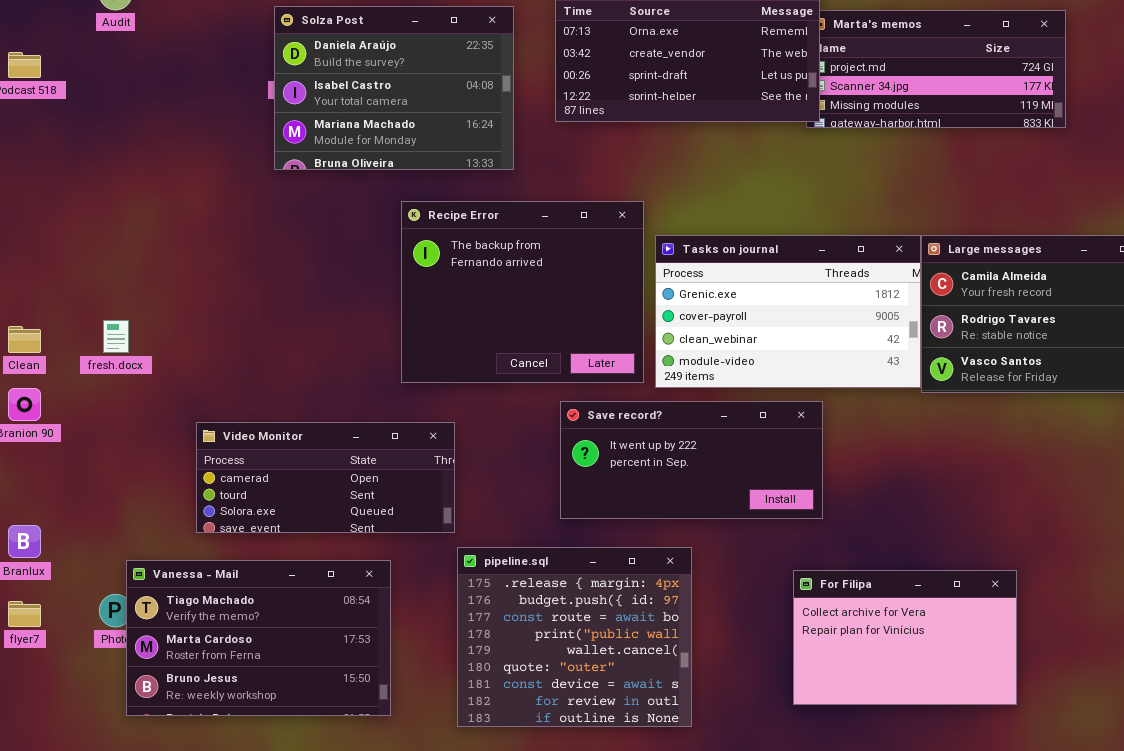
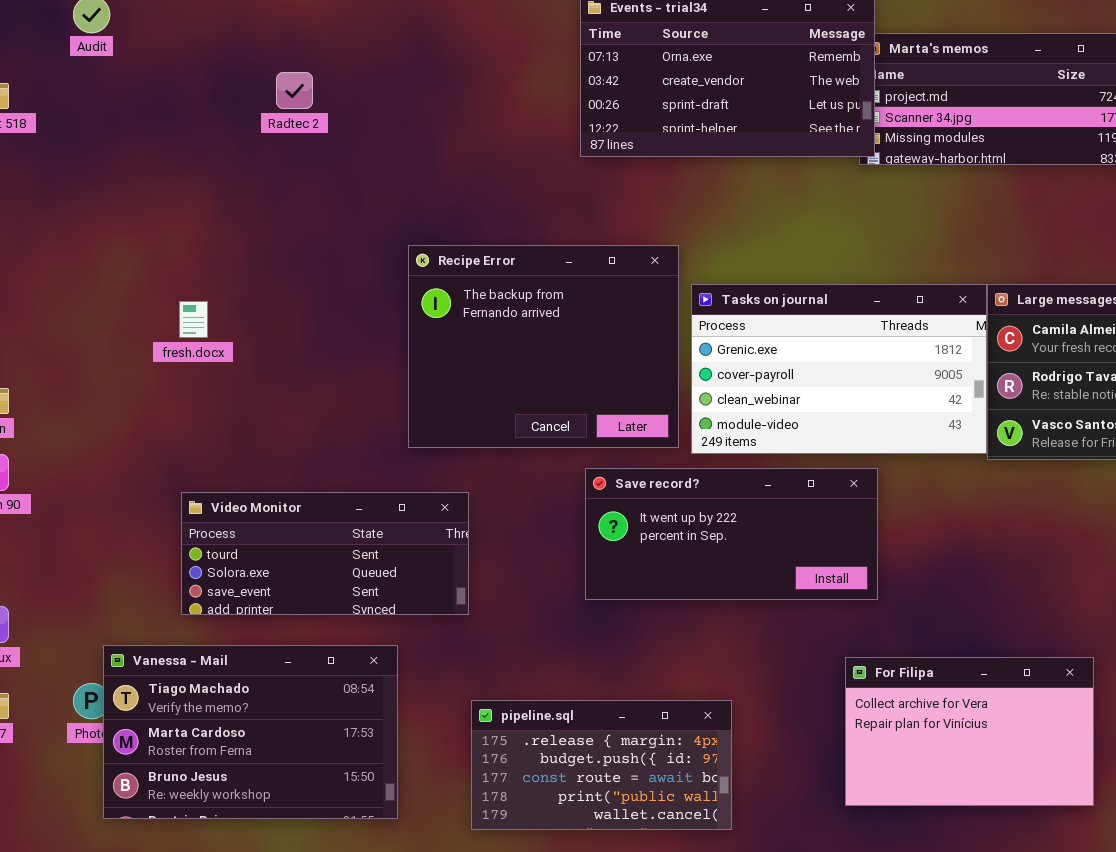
Solza Post: [274,6,514,170] -> none, closed
fresh.docx: [103,320,129,353] -> [179,301,208,338], moved
Video Monitor: [196,422,455,533] -> [181,492,469,615], scrolled down 1 row
pipeline.sql: [457,547,692,727] -> [471,700,732,830], resized

